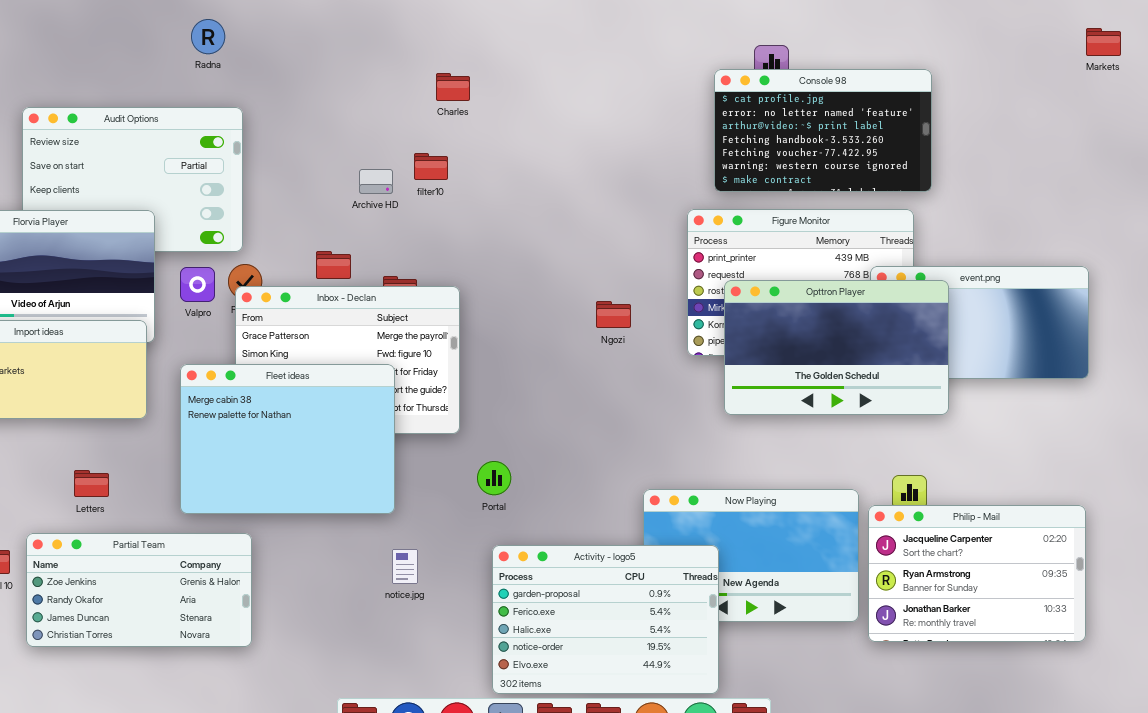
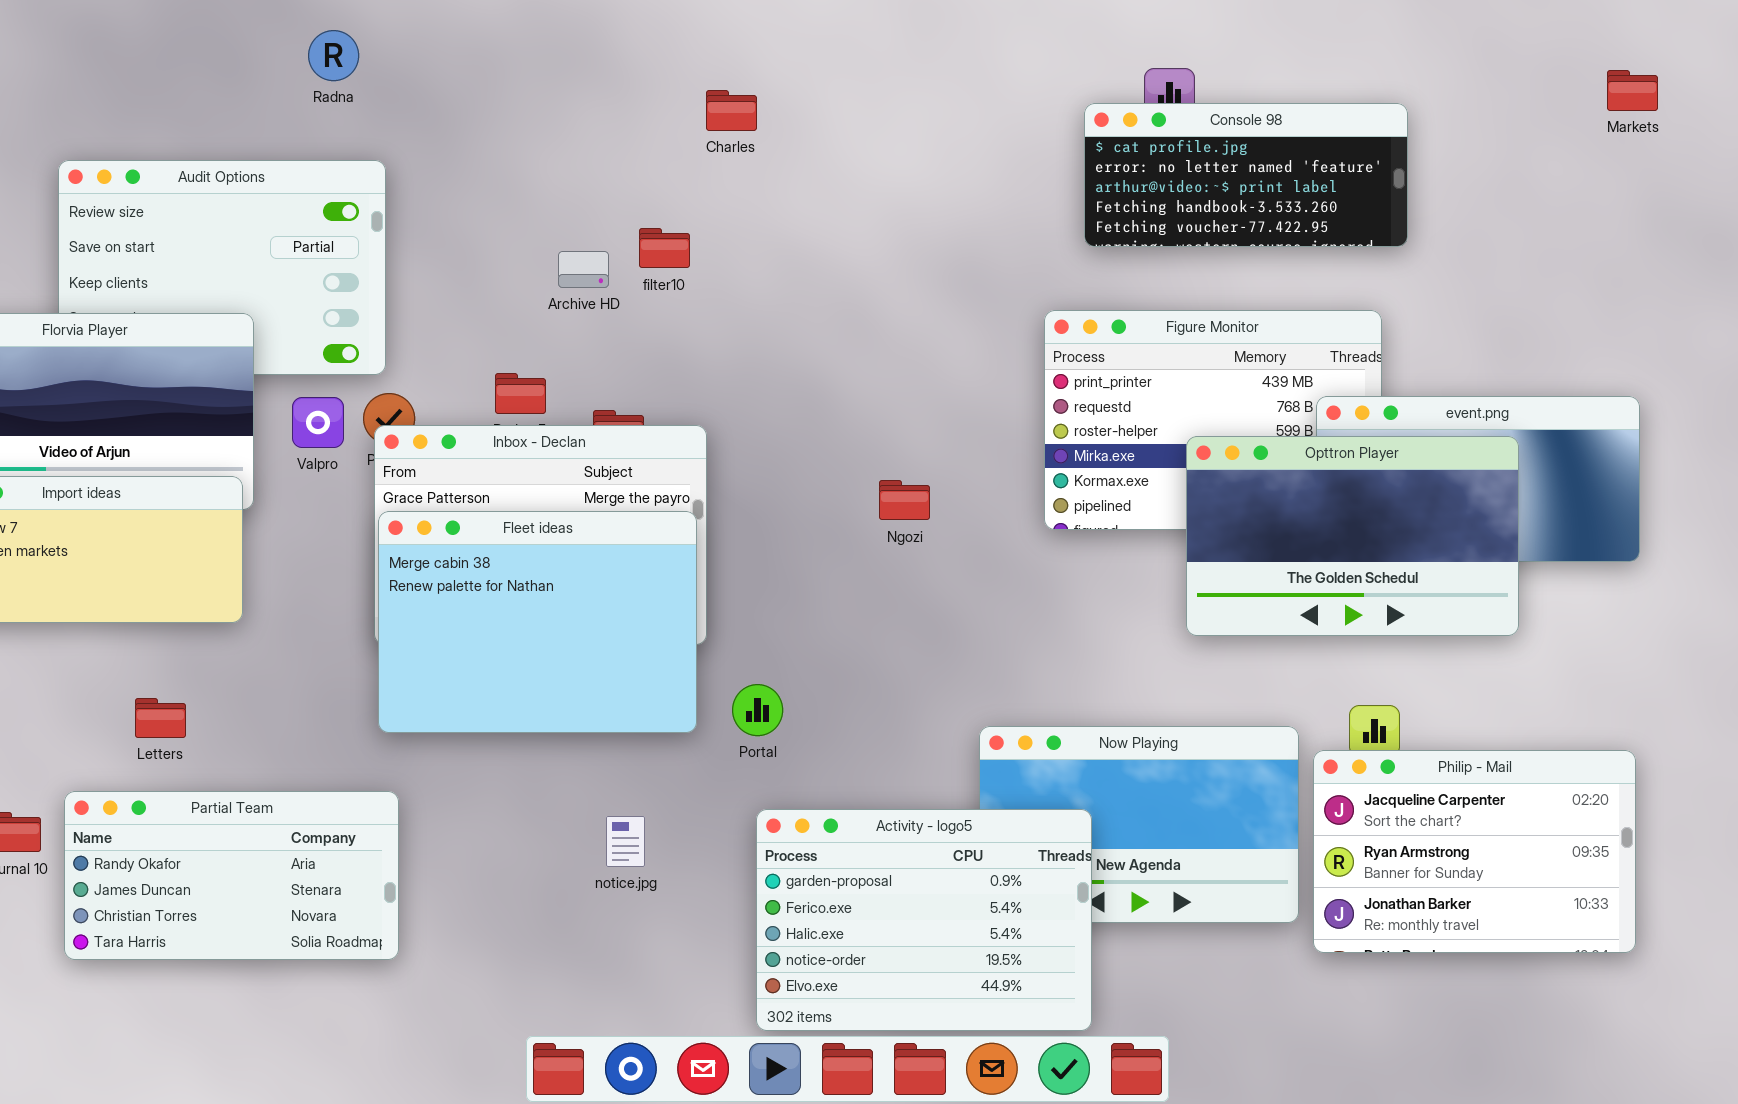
Markets: [1086,28,1121,56] -> [1607,70,1658,111], moved
Console 98: [714,69,932,192] -> [1084,103,1408,247], resized
Charles: [436,73,470,101] -> [706,90,757,131], moved
Opttron Player: [724,280,949,415] -> [1186,436,1519,636], moved
Ngozi: [596,301,631,328] -> [879,480,930,520], moved
Fleet ideas: [180,364,395,514] -> [378,511,697,733], moved
Partial Team: [26,533,252,647] -> [64,791,399,960], scrolled down 1 row

